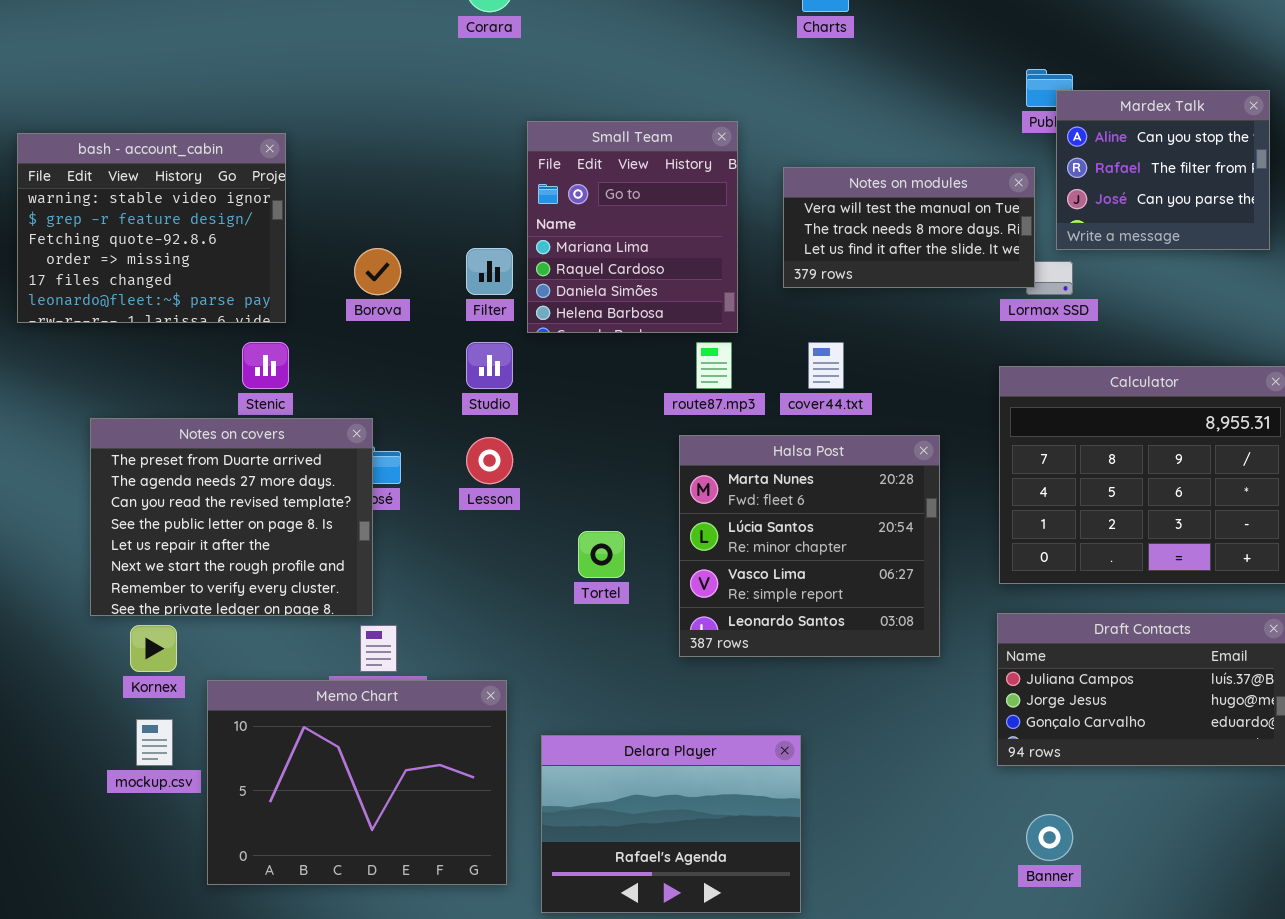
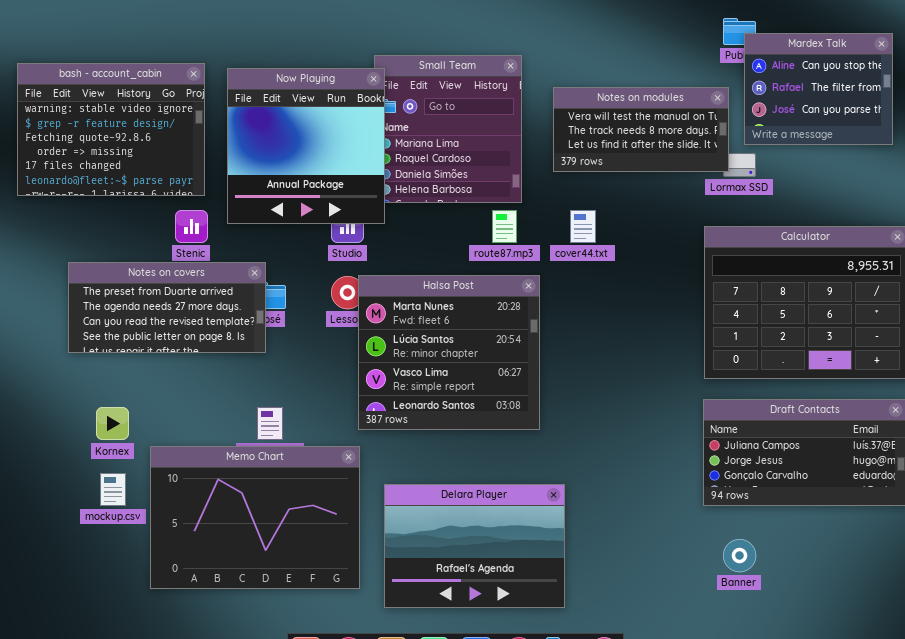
Now Playing: none -> [227,68,385,224], opened
Notes on covers: [90,418,373,616] -> [68,262,266,353], resized
Halsa Post: [679,435,940,657] -> [358,275,540,430], moved

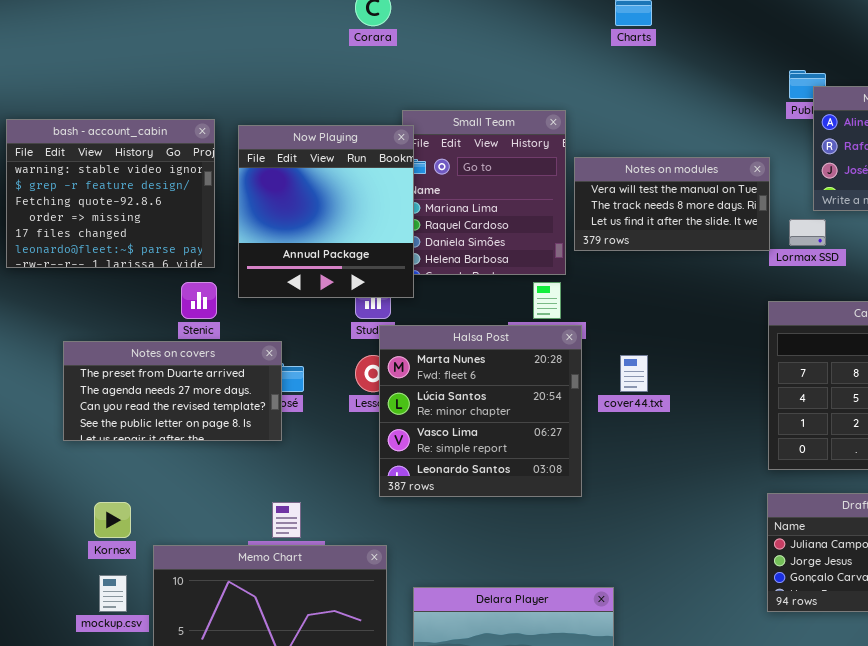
Notes on modules: [553,87,729,172] -> [574,157,770,251], moved
cover44.txt: [570,210,596,243] -> [620,355,648,392], moved
Halsa Post: [358,275,540,430] -> [379,325,582,497], moved

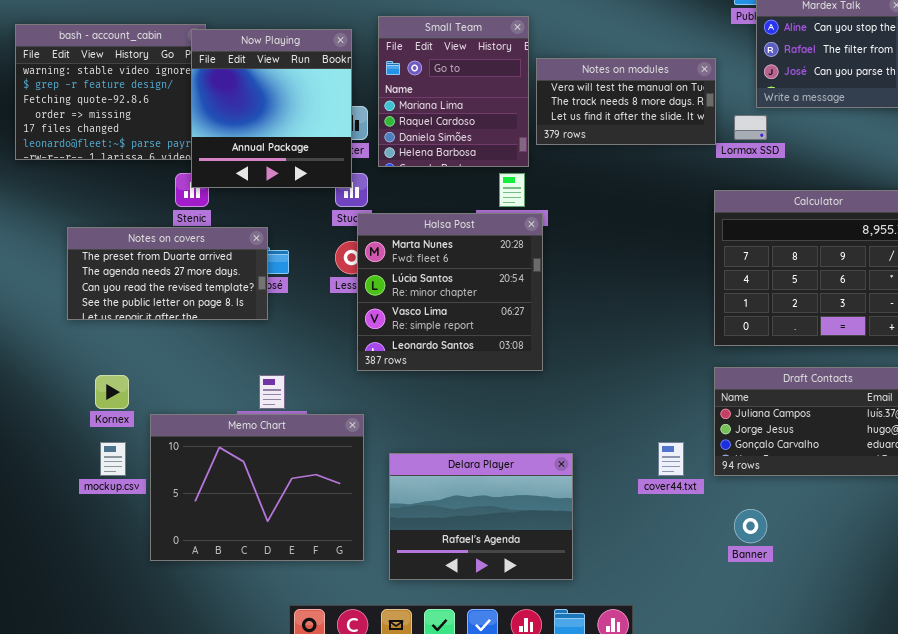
Now Playing: [238,125,414,298] -> [191,29,352,188], moved
cover44.txt: [620,355,648,392] -> [658,442,684,476], moved

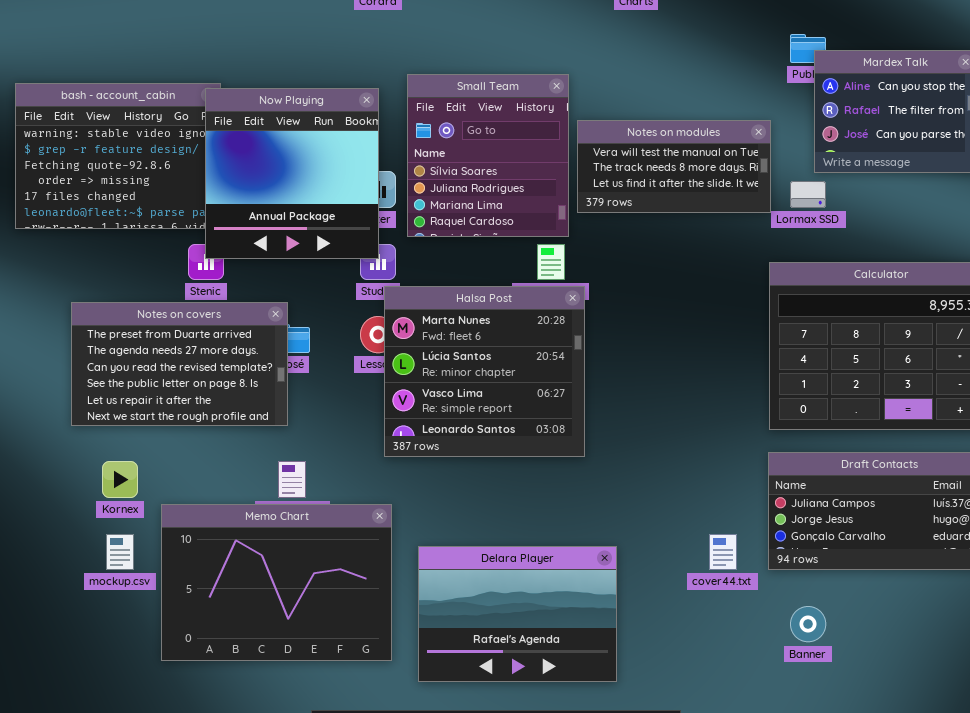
Small Team: [378,16,529,167] -> [407,74,569,237], scrolled up 2 rows
Notes on covers: [67,227,268,320] -> [71,302,288,426], resized

